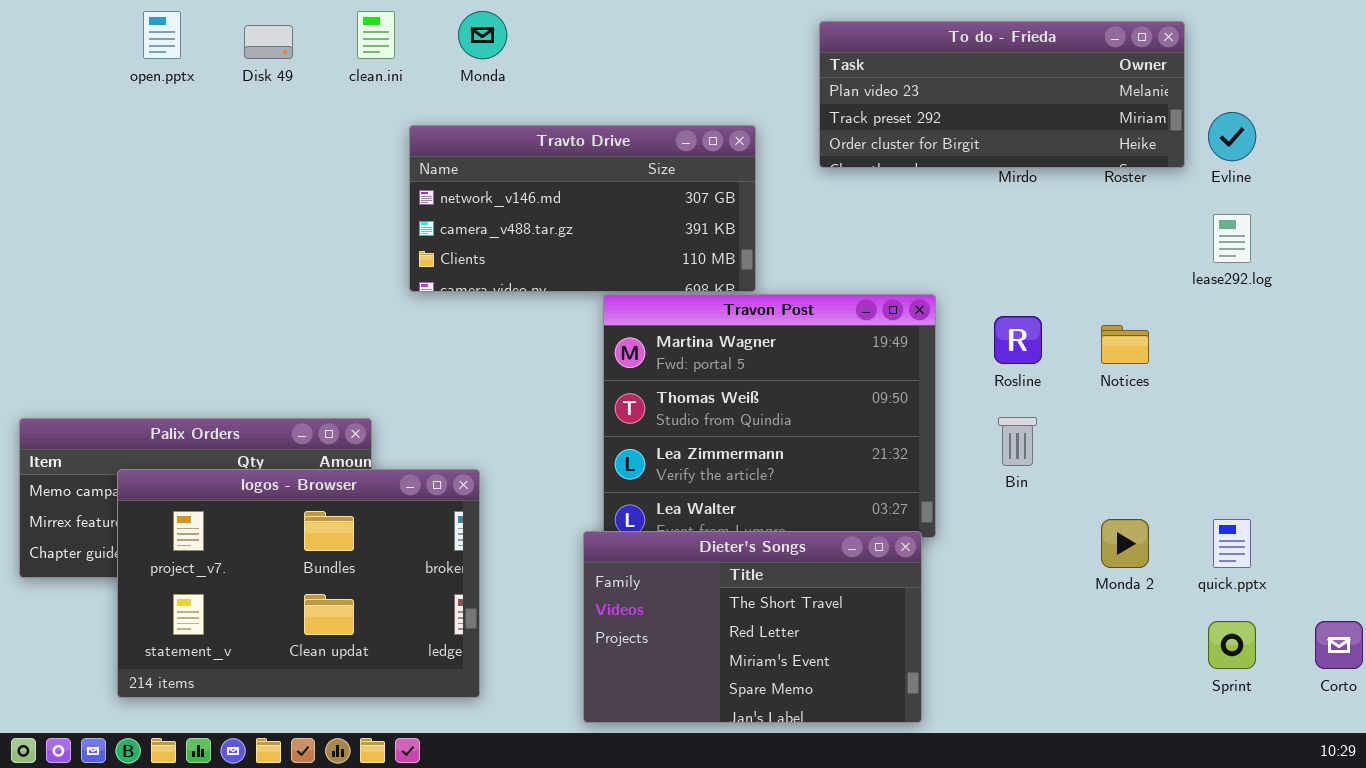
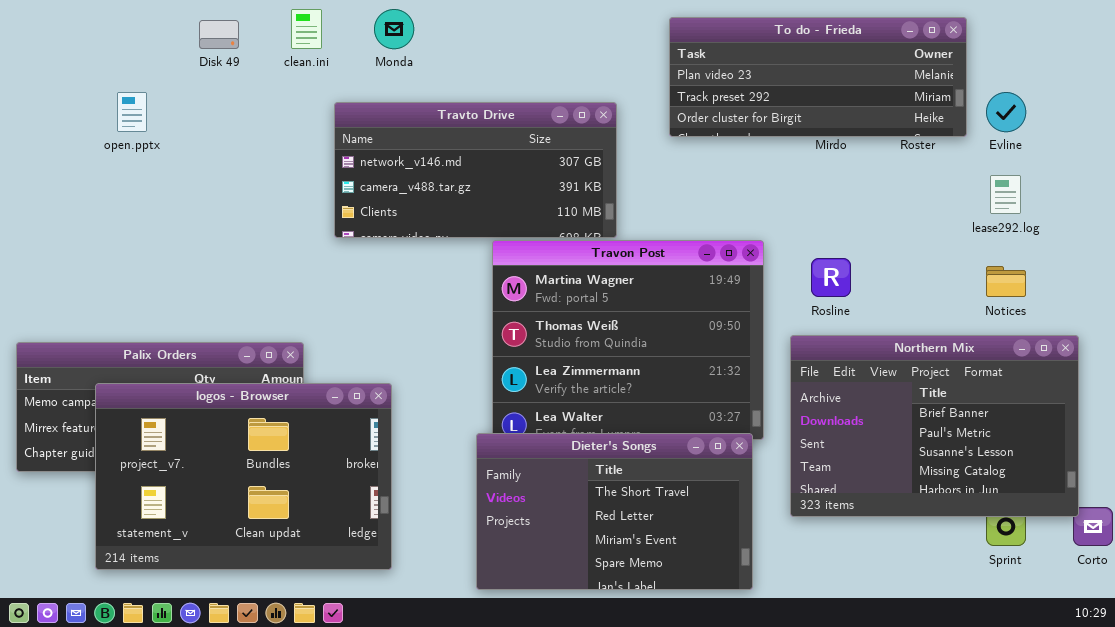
open.pptx: [143,11,181,59] -> [117,92,147,132], moved
Notices: [1101,325,1149,364] -> [986,266,1026,297], moved
Northern Mix: none -> [790,335,1079,517], opened

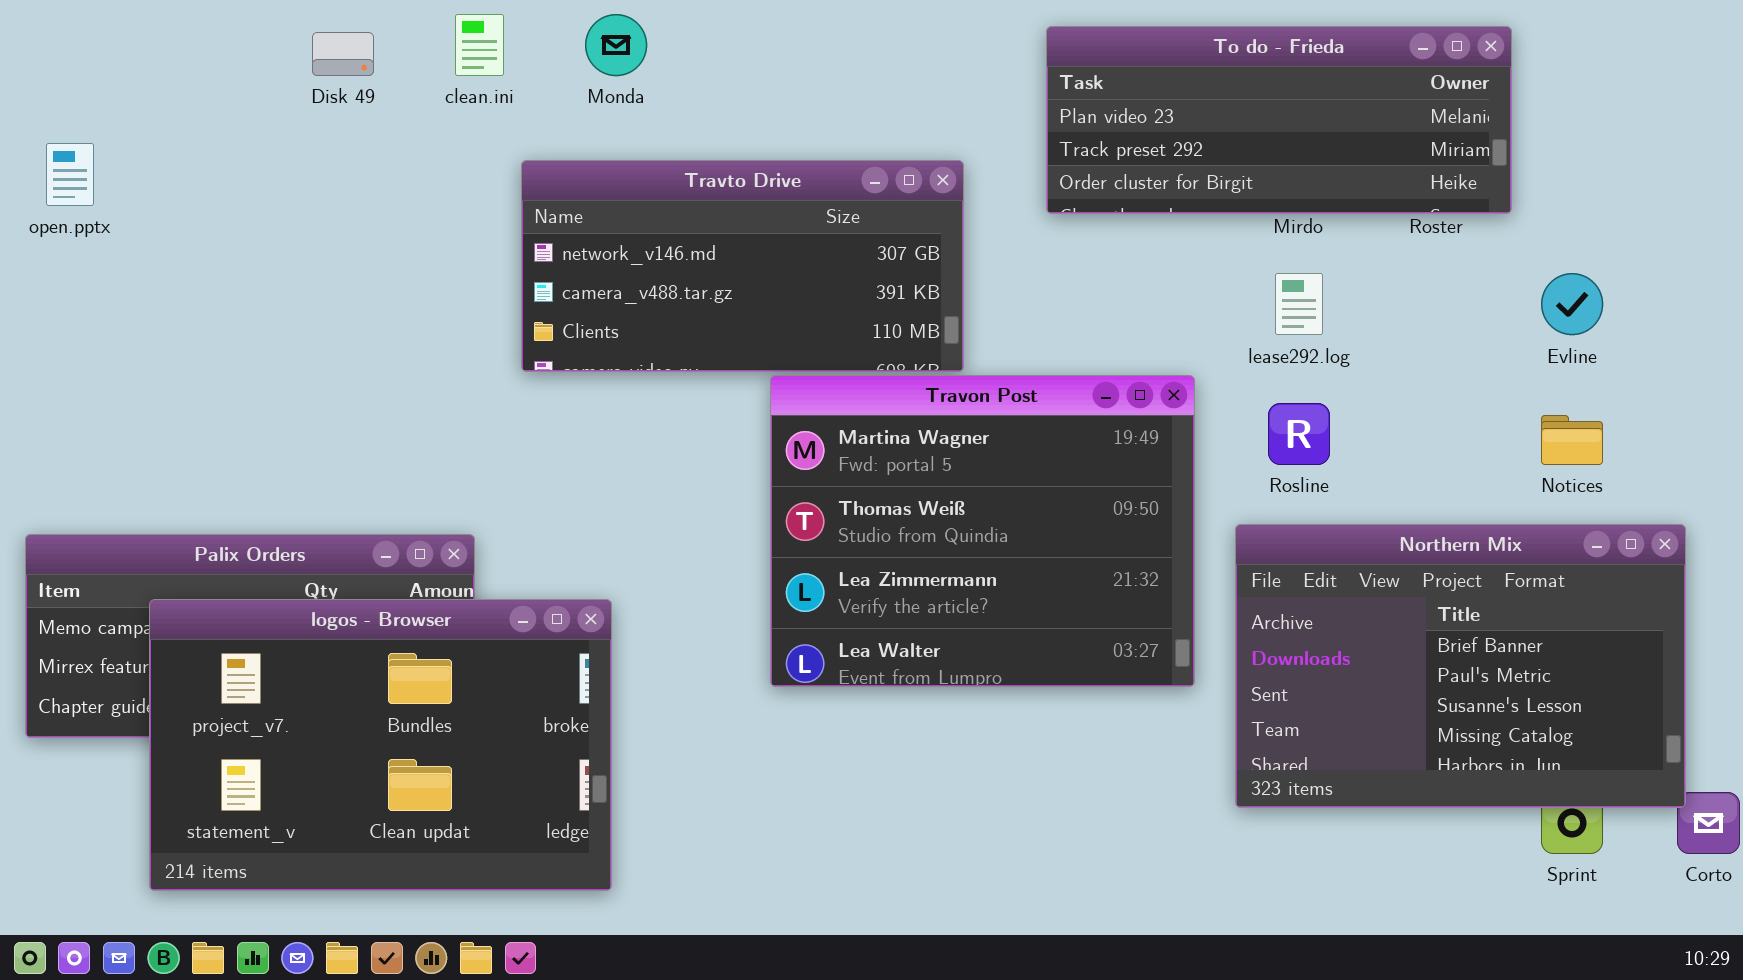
open.pptx: [117,92,147,132] -> [46,143,94,206], moved
Evline: [986,92,1026,132] -> [1541,273,1603,335], moved
lease292.log: [990,175,1021,214] -> [1275,273,1323,335], moved
Dieter's Songs: [476,433,753,590] -> none, closed

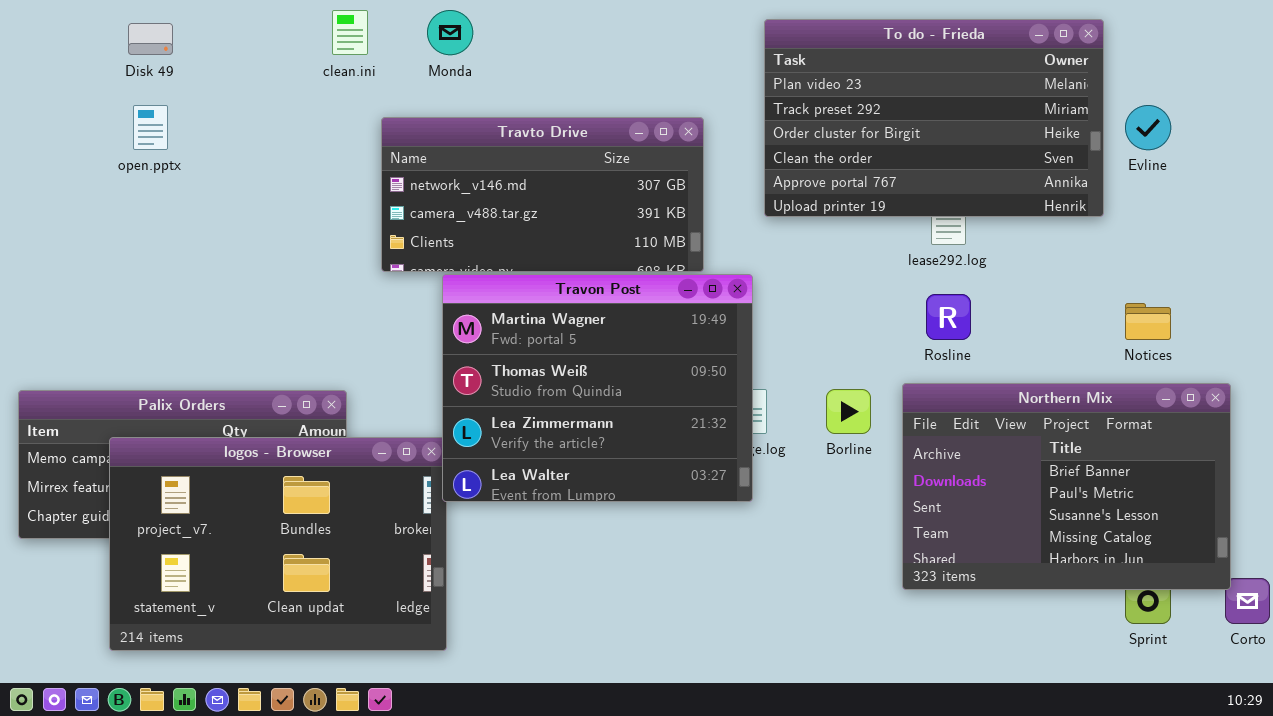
To do - Frieda: [1046,26,1512,214] -> [764,19,1104,217], resized
Disk 49: [312,32,374,76] -> [128,23,173,55], moved
open.pptx: [46,143,94,206] -> [133,105,168,150], moved
Evline: [1541,273,1603,335] -> [1125,105,1171,150], moved
Travon Post: [770,375,1195,687] -> [442,274,753,502], moved

